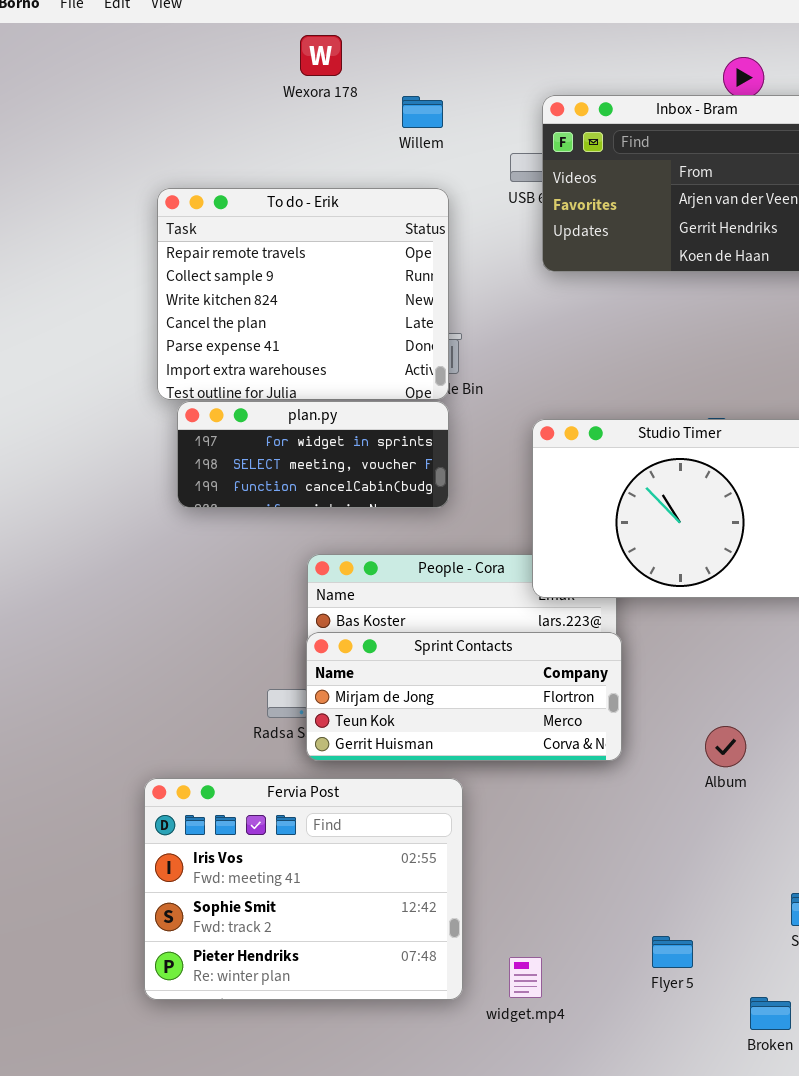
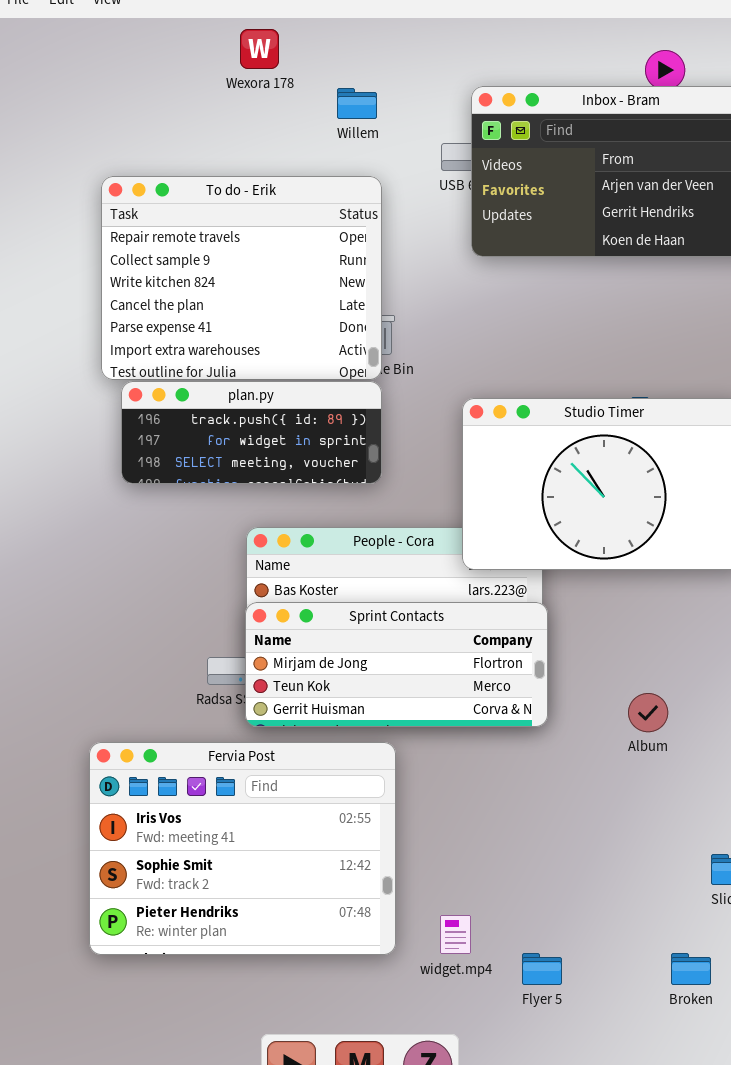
plan.py: [177,401,449,508] -> [121,381,382,484], scrolled up 1 row
Flyer 5: [652,936,693,968] -> [522,953,562,985], moved

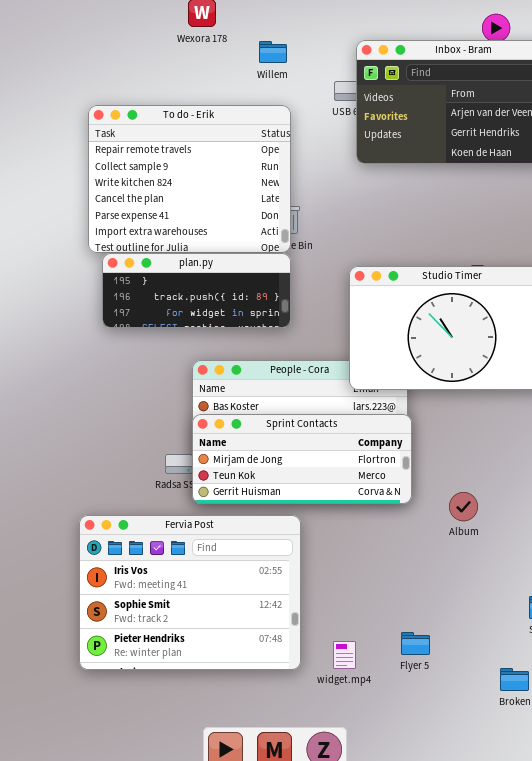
plan.py: [121,381,382,484] -> [102,253,291,328], scrolled up 1 row
Album: [628,693,668,732] -> [449,492,478,521], moved
Flyer 5: [522,953,562,985] -> [401,632,430,655], moved

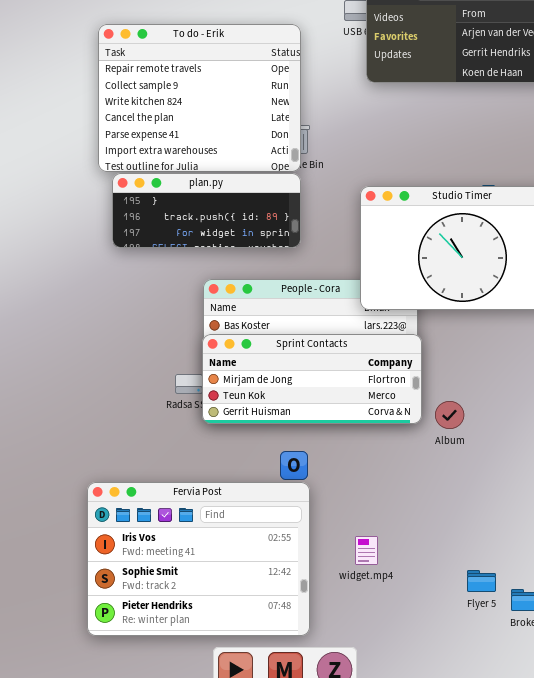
Album: [449,492,478,521] -> [435,401,464,429], moved
Fervia Post: [79,515,301,670] -> [87,482,310,636], moved
Flyer 5: [401,632,430,655] -> [467,570,496,592], moved
widget.mp4: [333,641,356,669] -> [355,536,378,565], moved

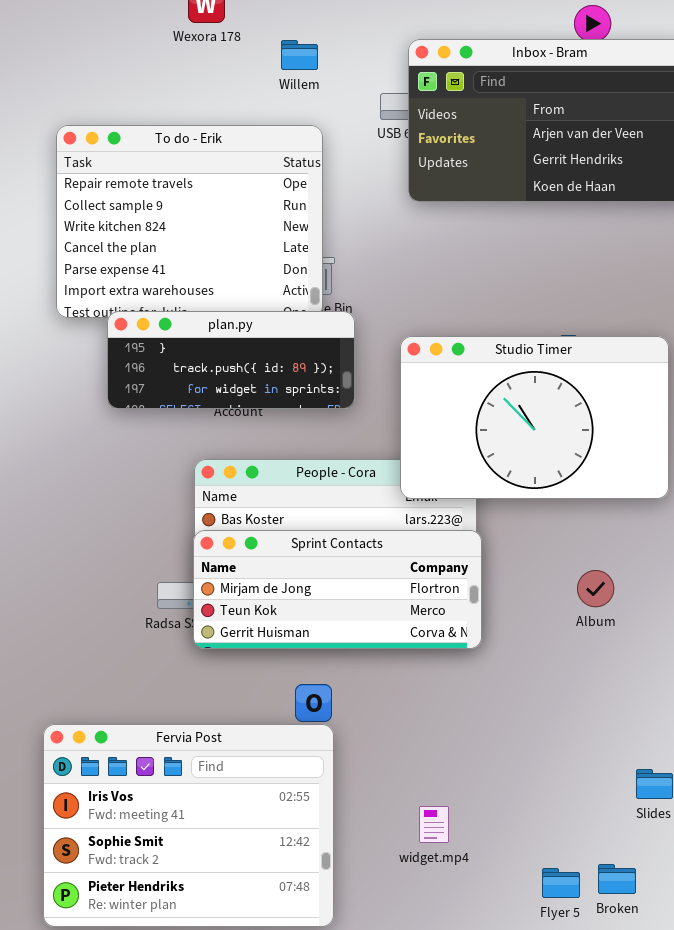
plan.py: [112,173,301,248] -> [107,311,355,409], moved
Album: [435,401,464,429] -> [577,570,614,607], moved
widget.mp4: [355,536,378,565] -> [419,806,449,843], moved
Flyer 5: [467,570,496,592] -> [542,868,580,898], moved

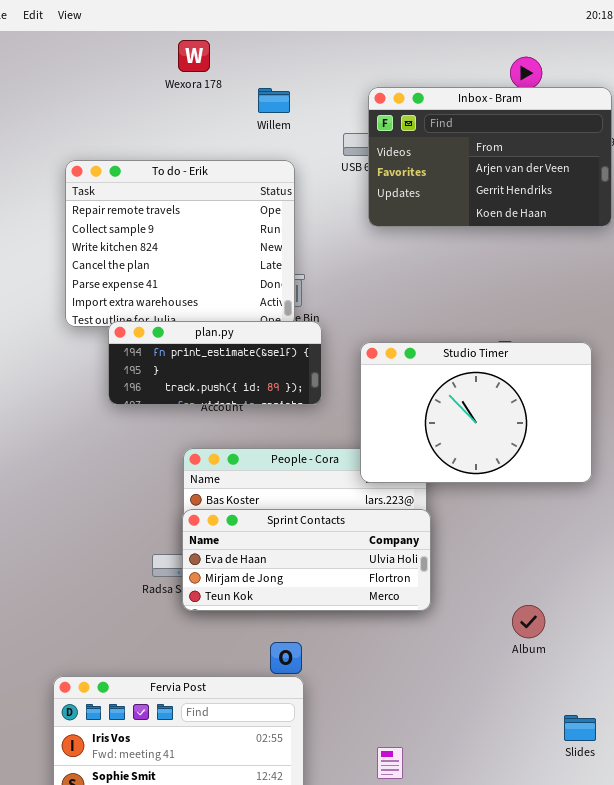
plan.py: [107,311,355,409] -> [108,321,322,405], scrolled up 1 row
Sprint Contacts: [193,530,482,649] -> [182,509,431,611], scrolled up 1 row
Album: [577,570,614,607] -> [512,605,545,638], moved

